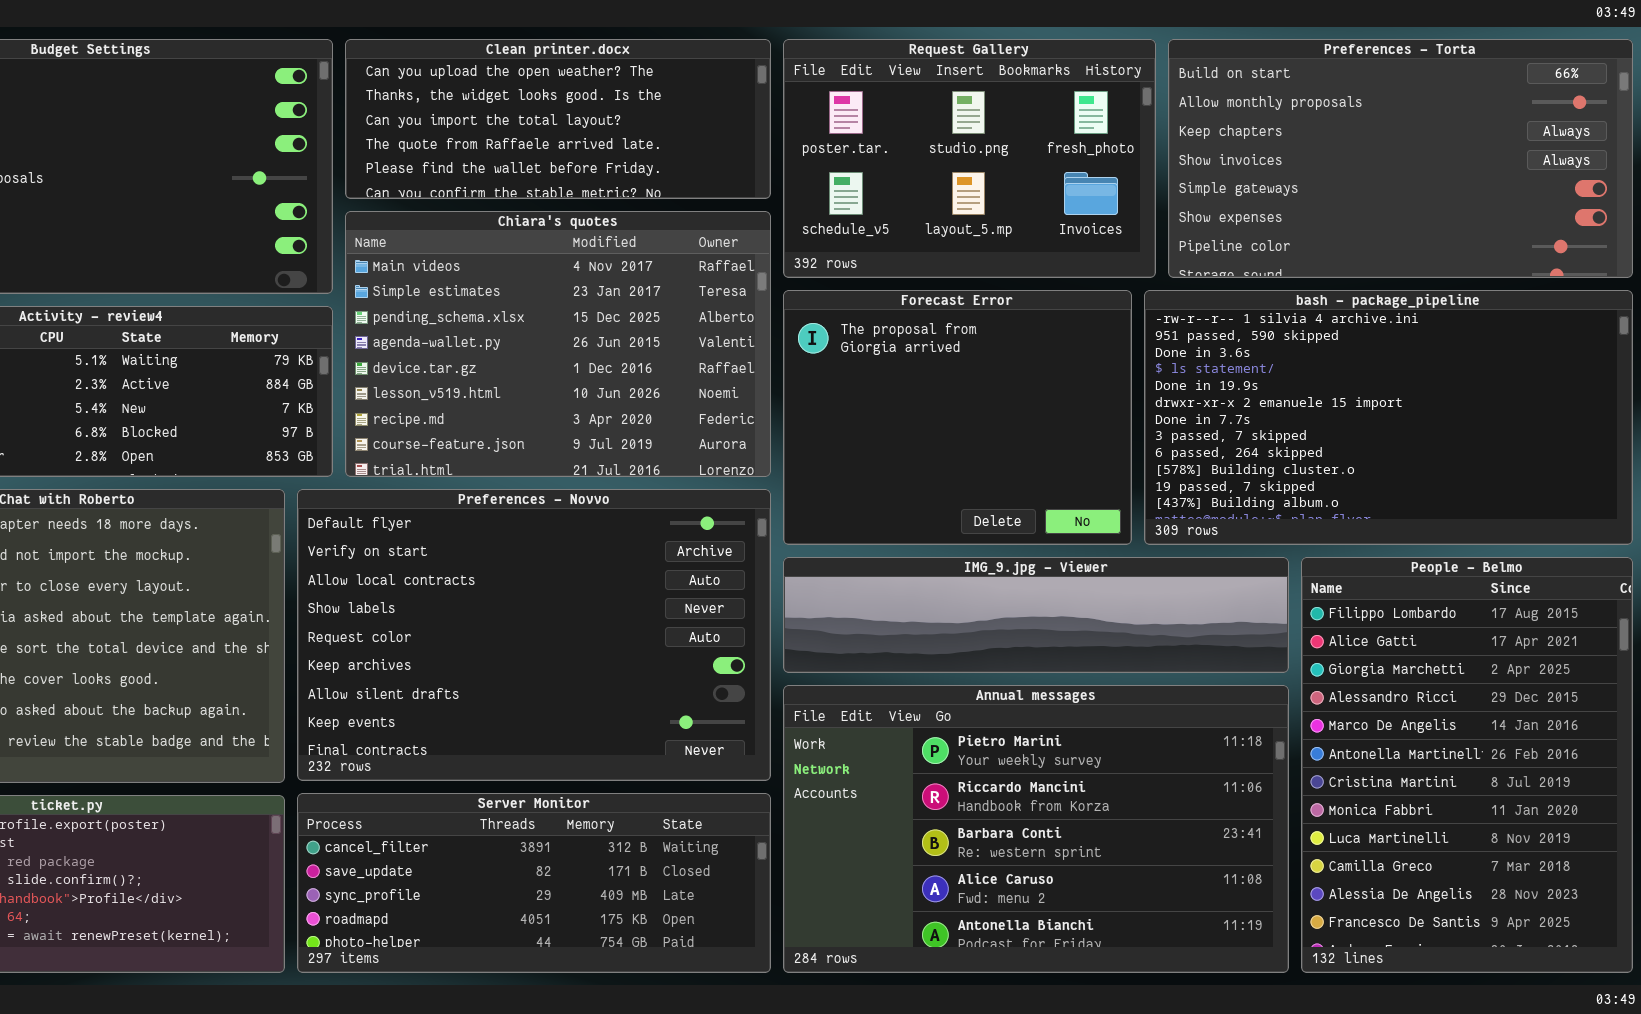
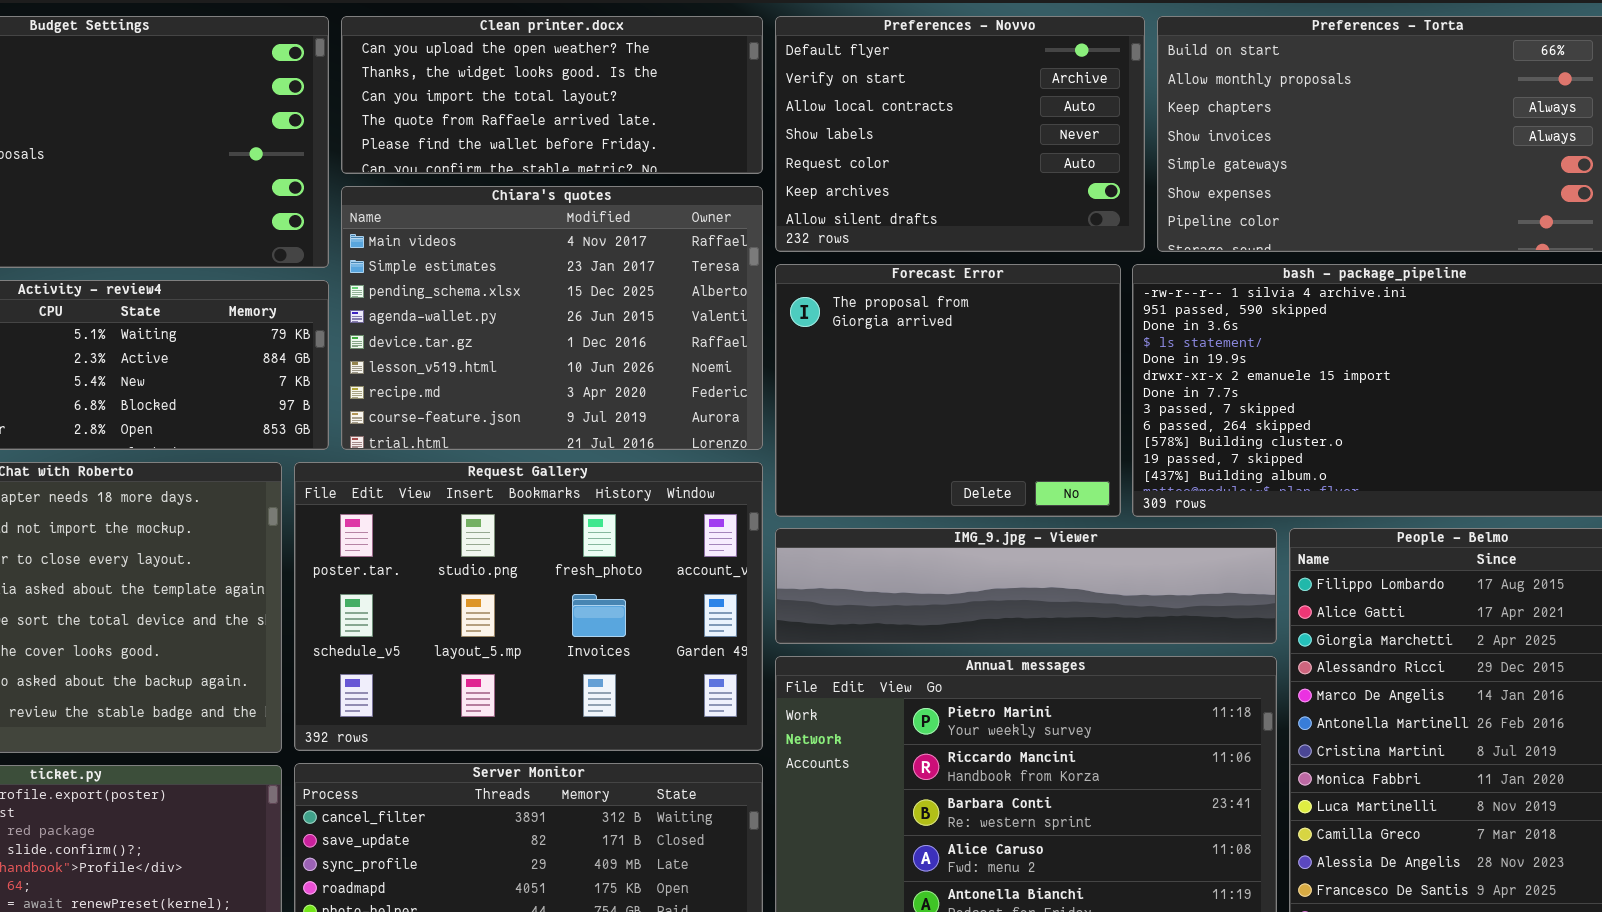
Request Gallery: [783,39,1156,278] -> [294,462,763,751], moved, resized
Preferences - Novvo: [297,489,771,781] -> [775,16,1145,252], moved, resized

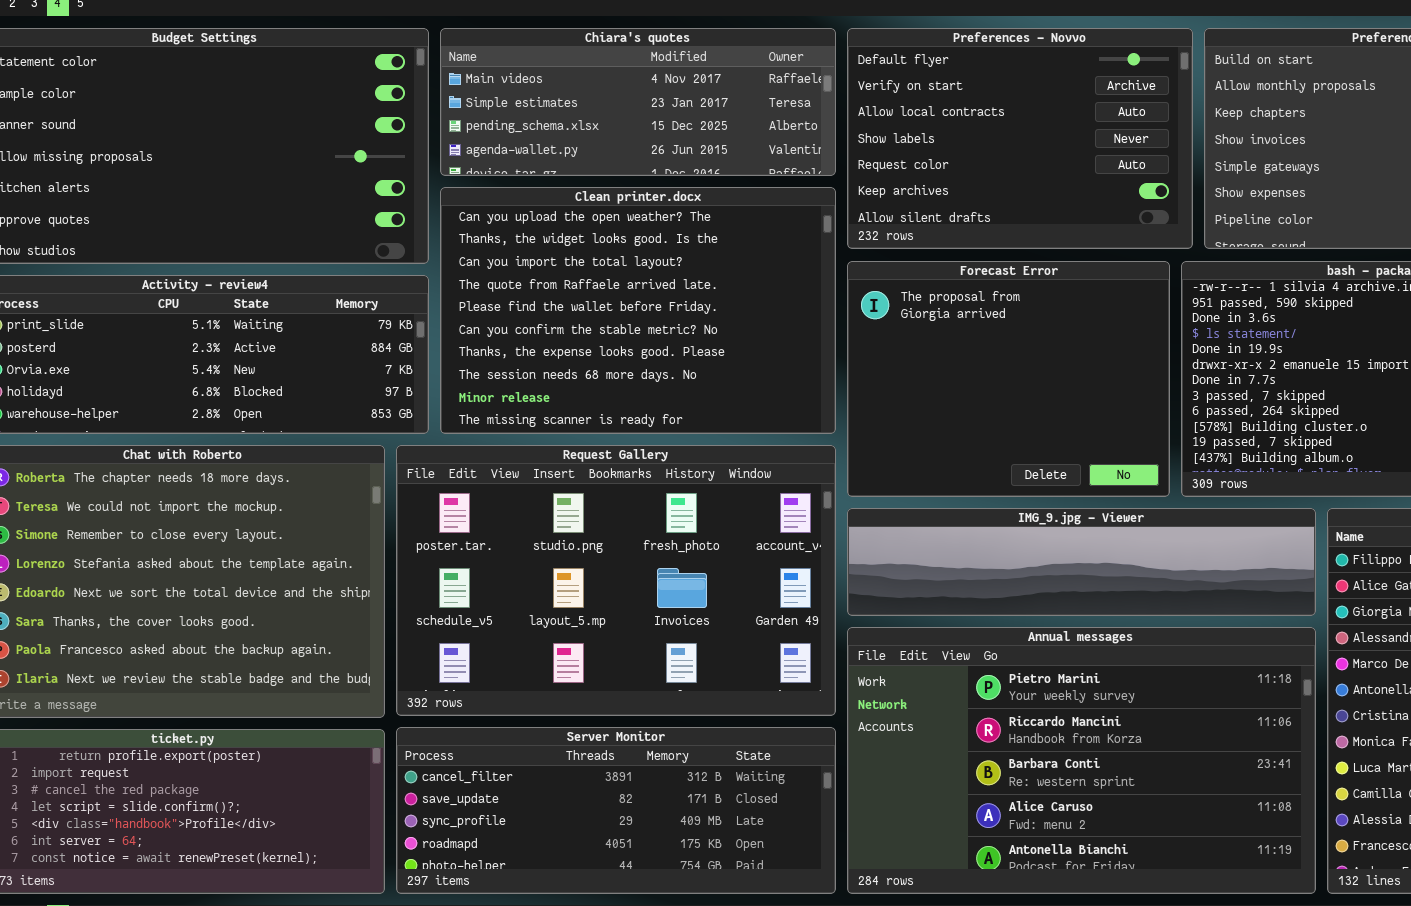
Clean printer.docx: [341,16,763,174] -> [440,187,836,434], moved, resized
Chiara's quotes: [341,186,763,450] -> [440,28,836,176], moved, resized

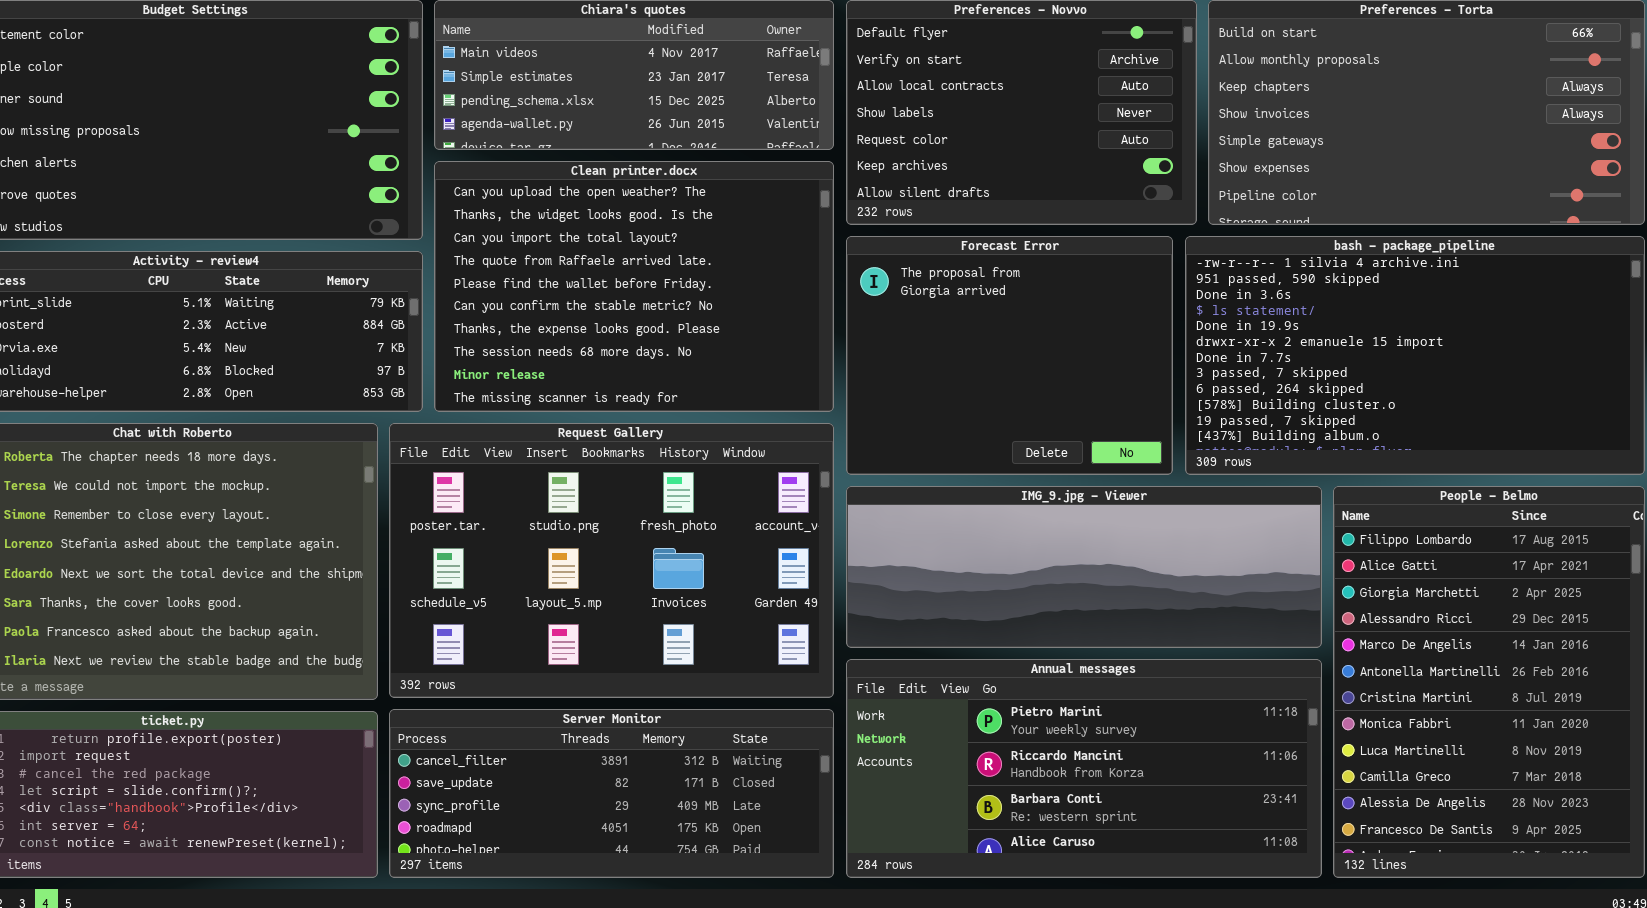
IMG_9.jpg - Viewer: [847,508,1316,616] -> [846,486,1322,648], resized
Annual messages: [847,627,1316,894] -> [846,659,1322,878], resized

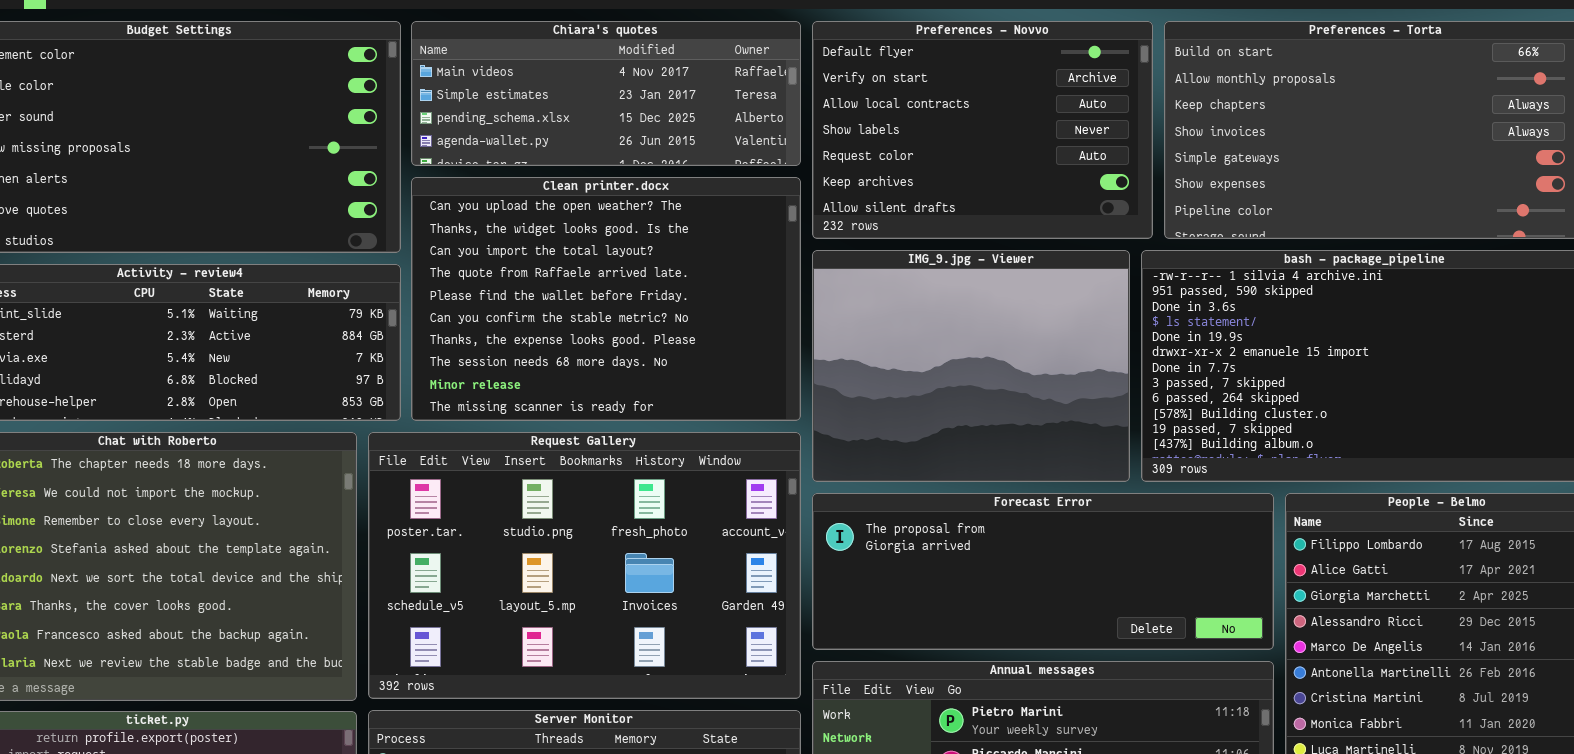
Forecast Error: [846,236,1173,475] -> [812,493,1274,650], moved, resized
IMG_9.jpg - Viewer: [846,486,1322,648] -> [812,250,1130,482], moved, resized

